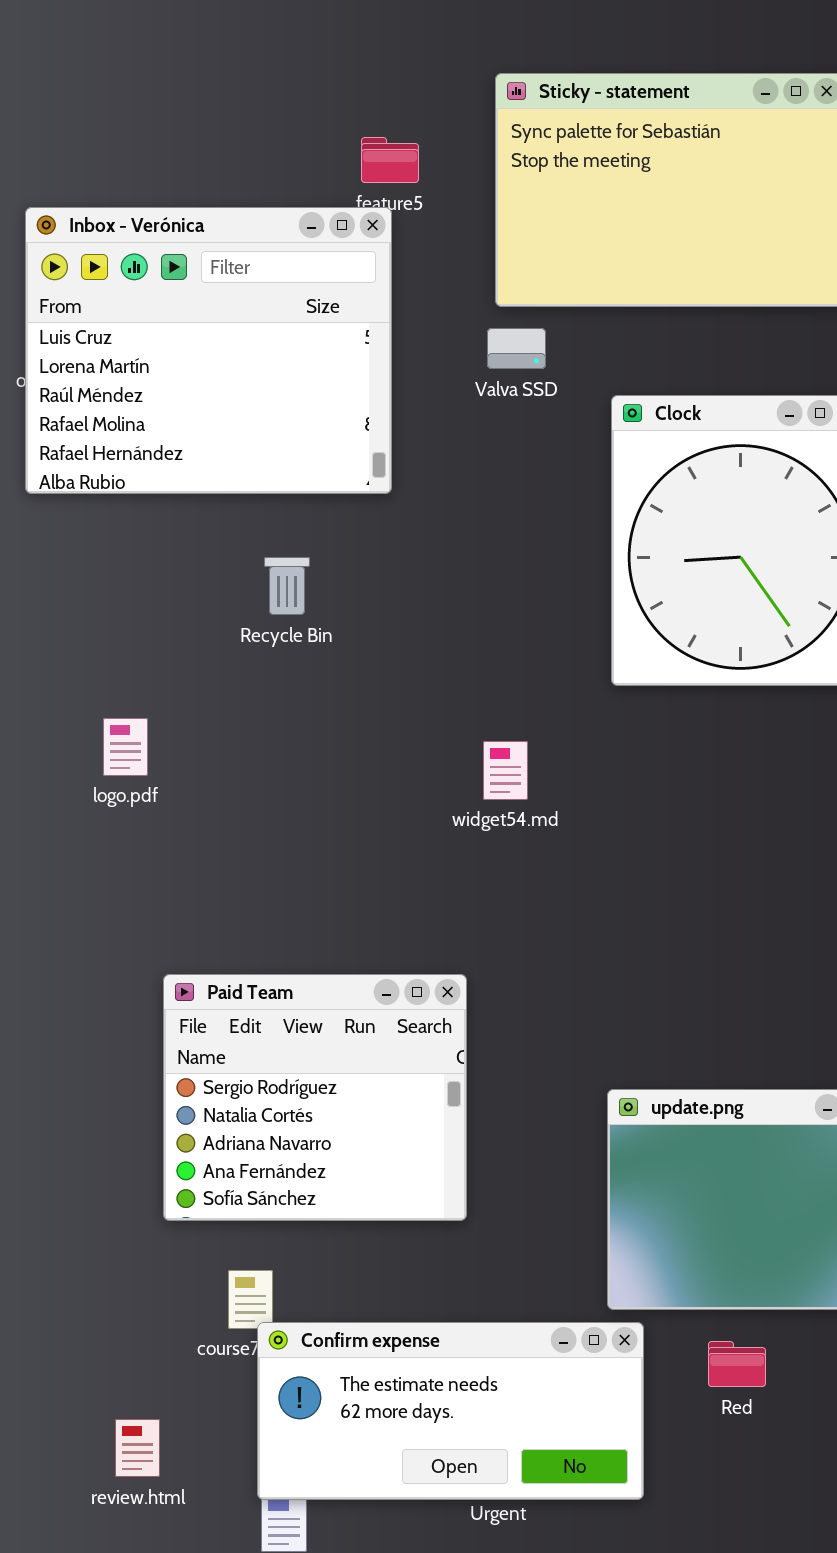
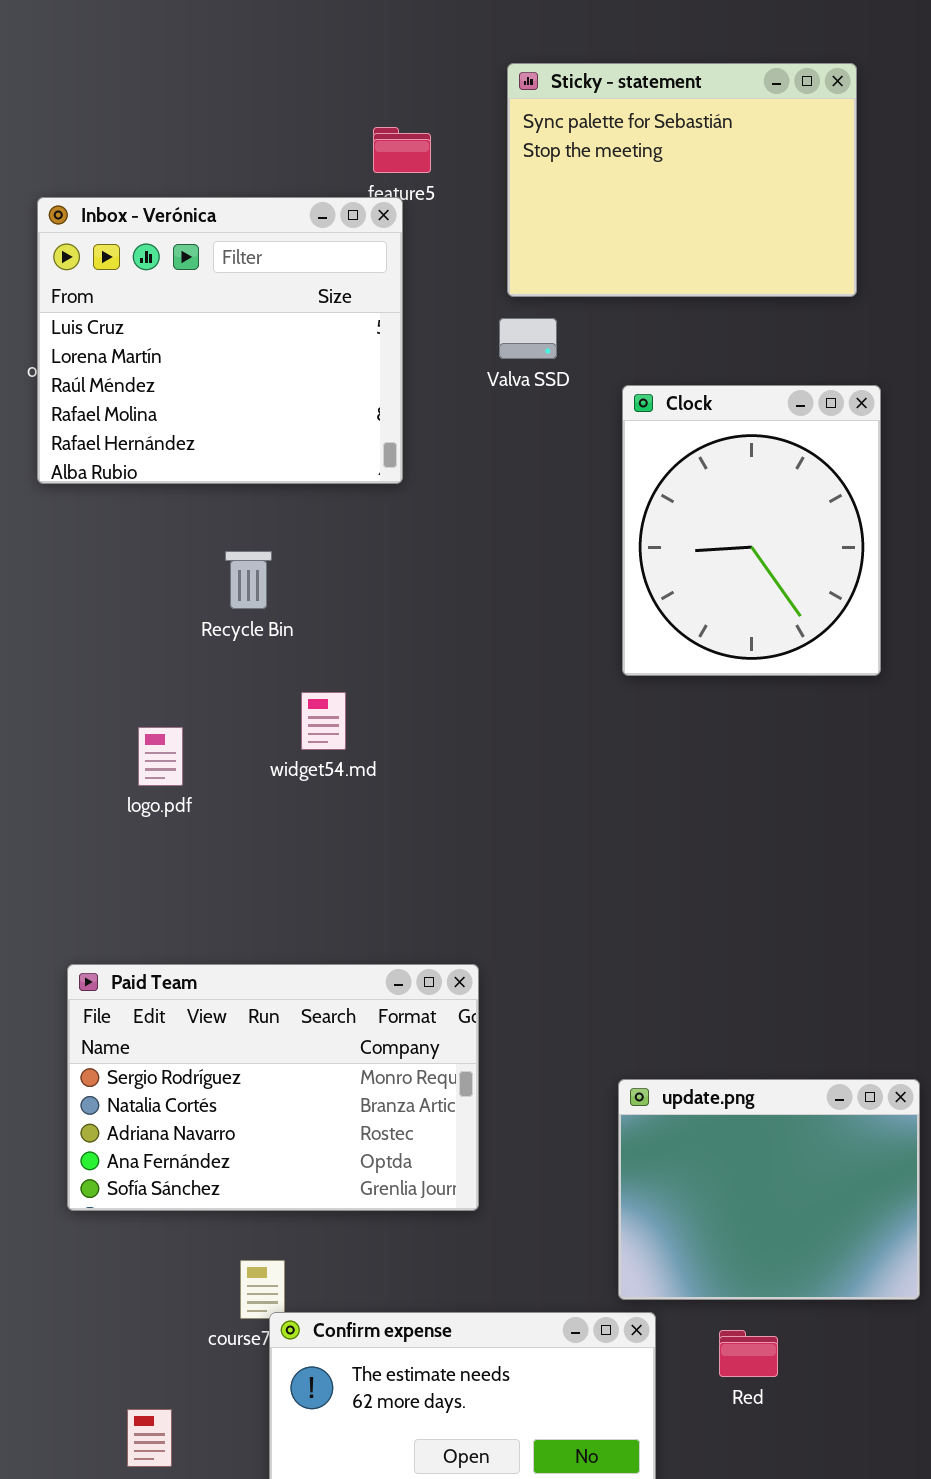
Recycle Bin: [264,557,310,615] -> [225,551,272,609], moved
logo.pdf: [103,718,148,776] -> [138,727,183,786], moved
widget54.md: [483,741,528,800] -> [301,692,346,750], moved
Paid Team: [163,974,467,1221] -> [67,964,479,1211], resized

